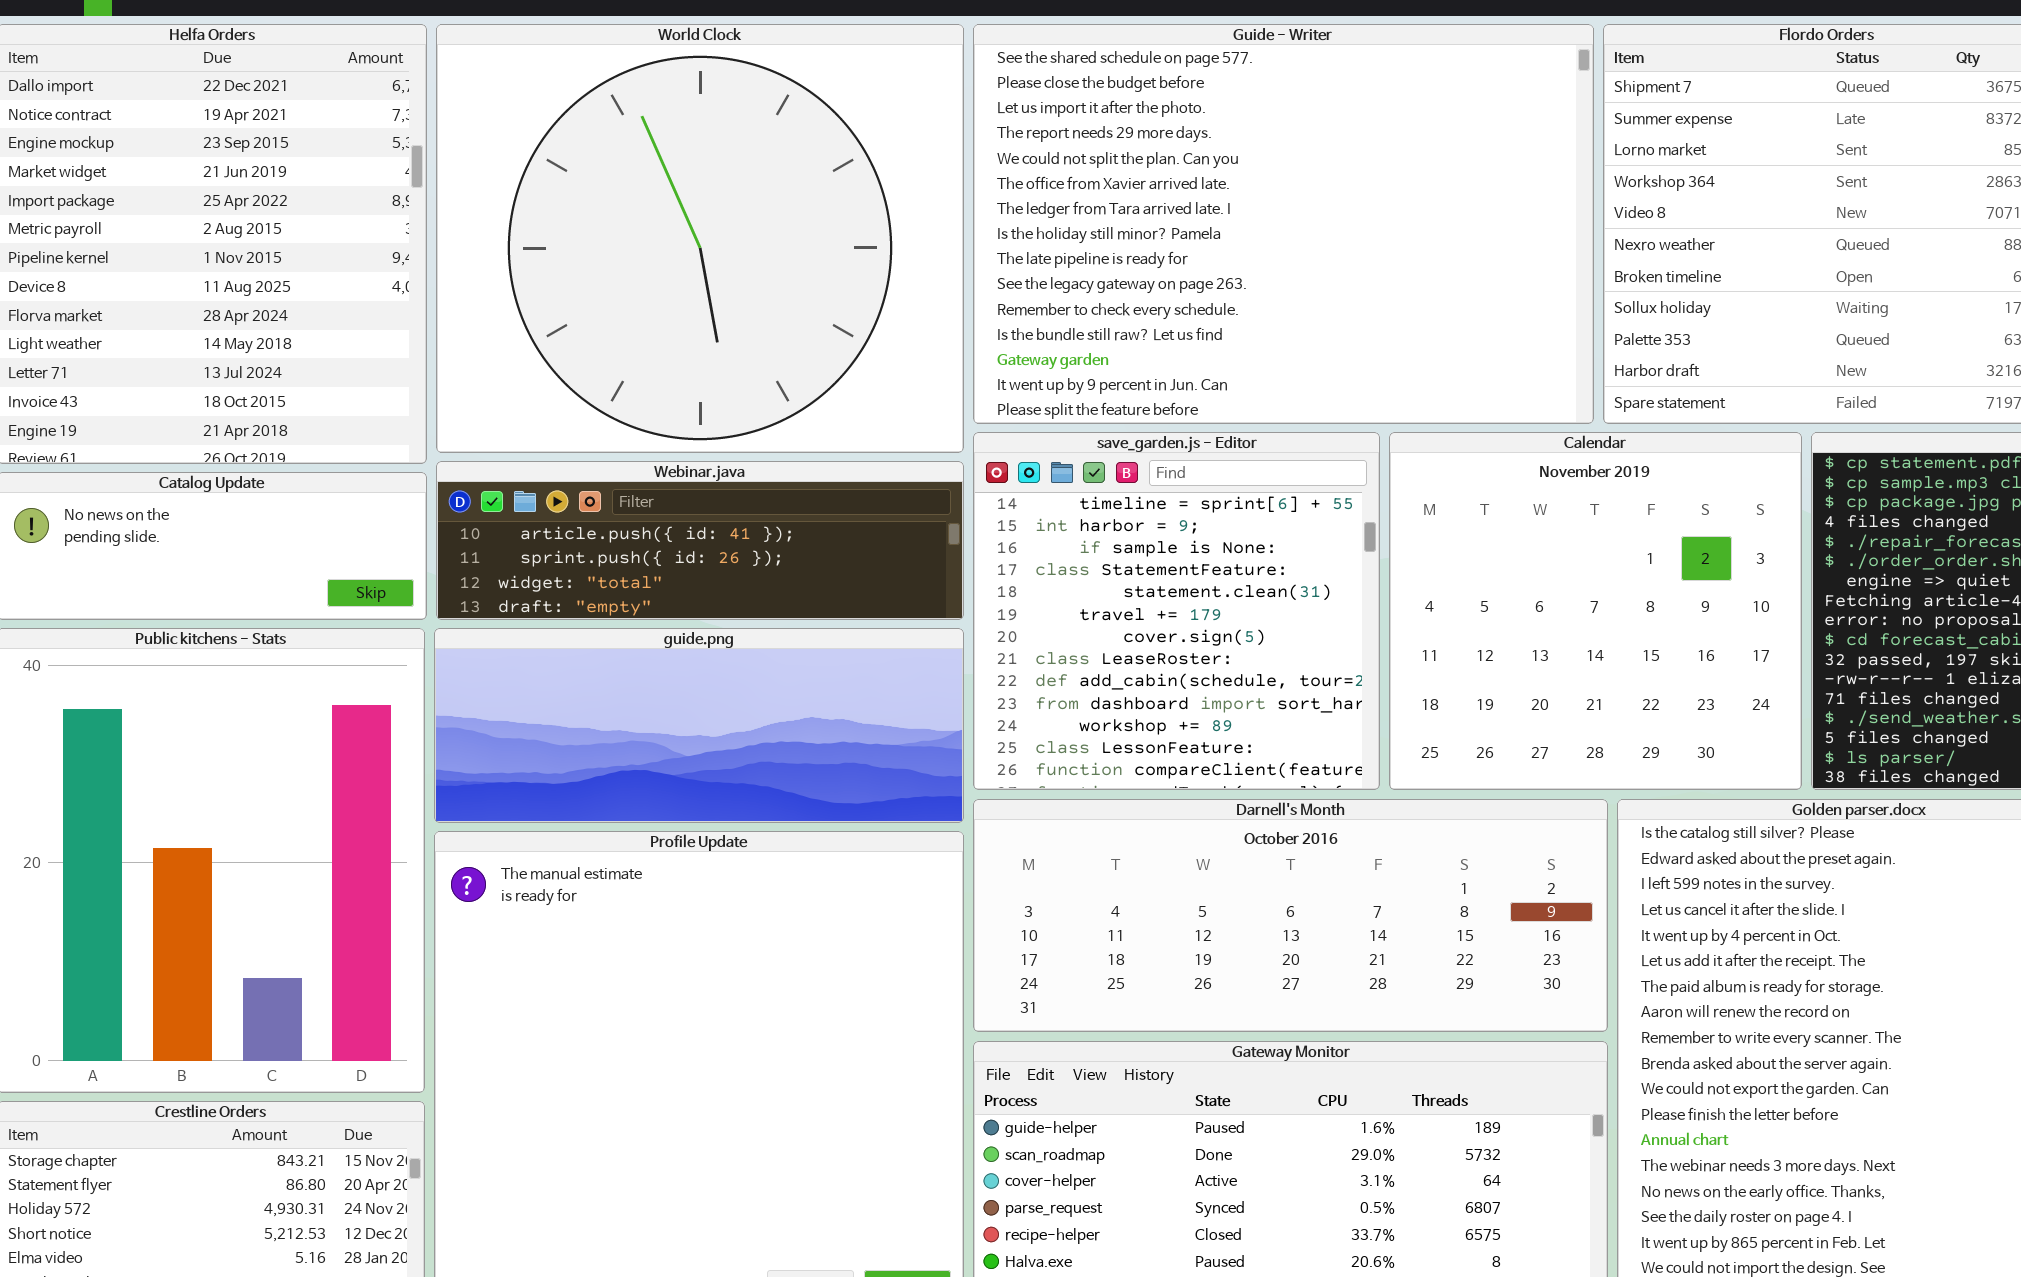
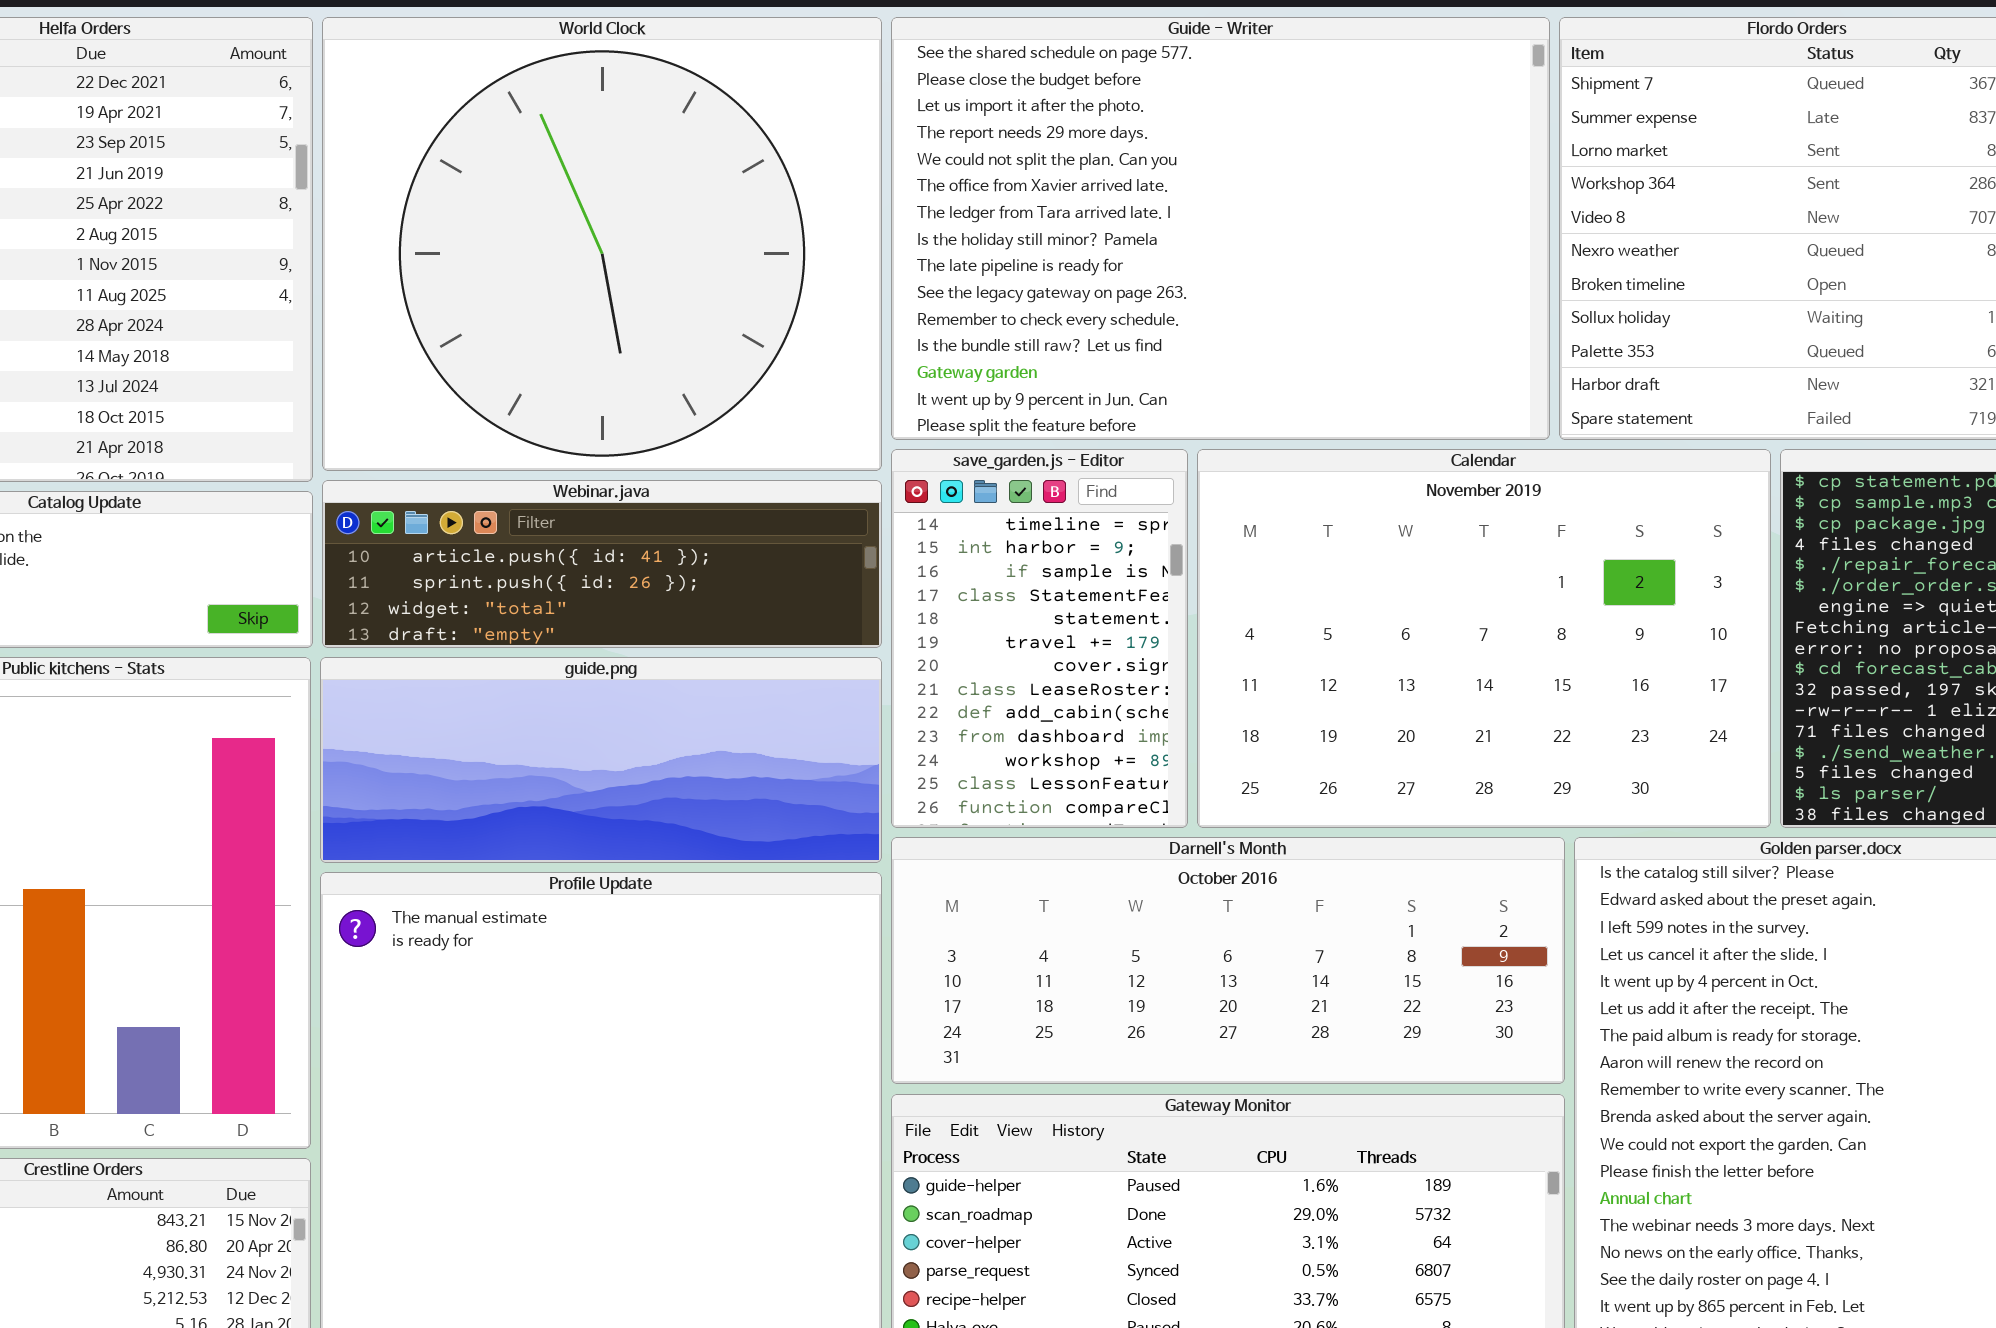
save_garden.js - Editor: [973,432,1380,790] -> [891,449,1188,828], resized
Calendar: [1389,432,1802,790] -> [1197,449,1771,828], resized

